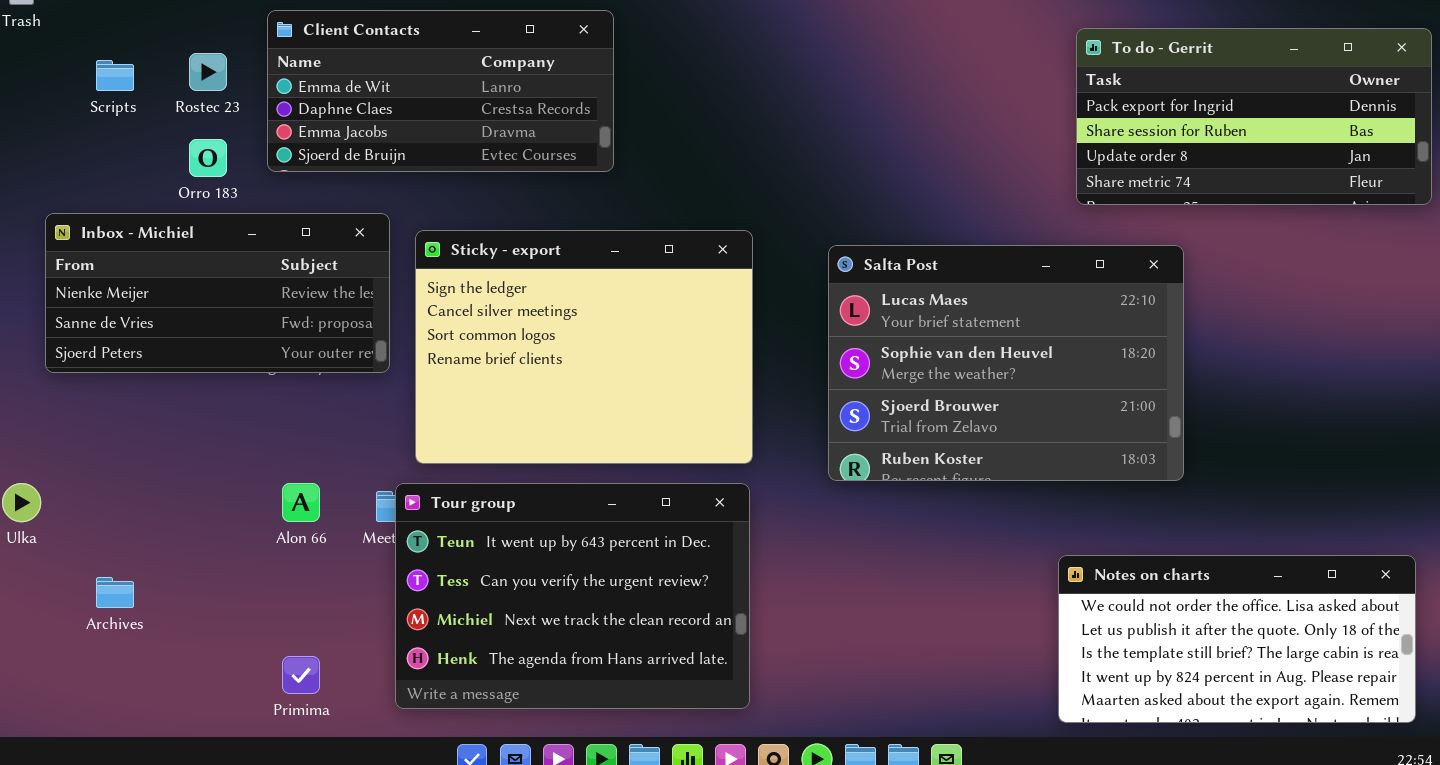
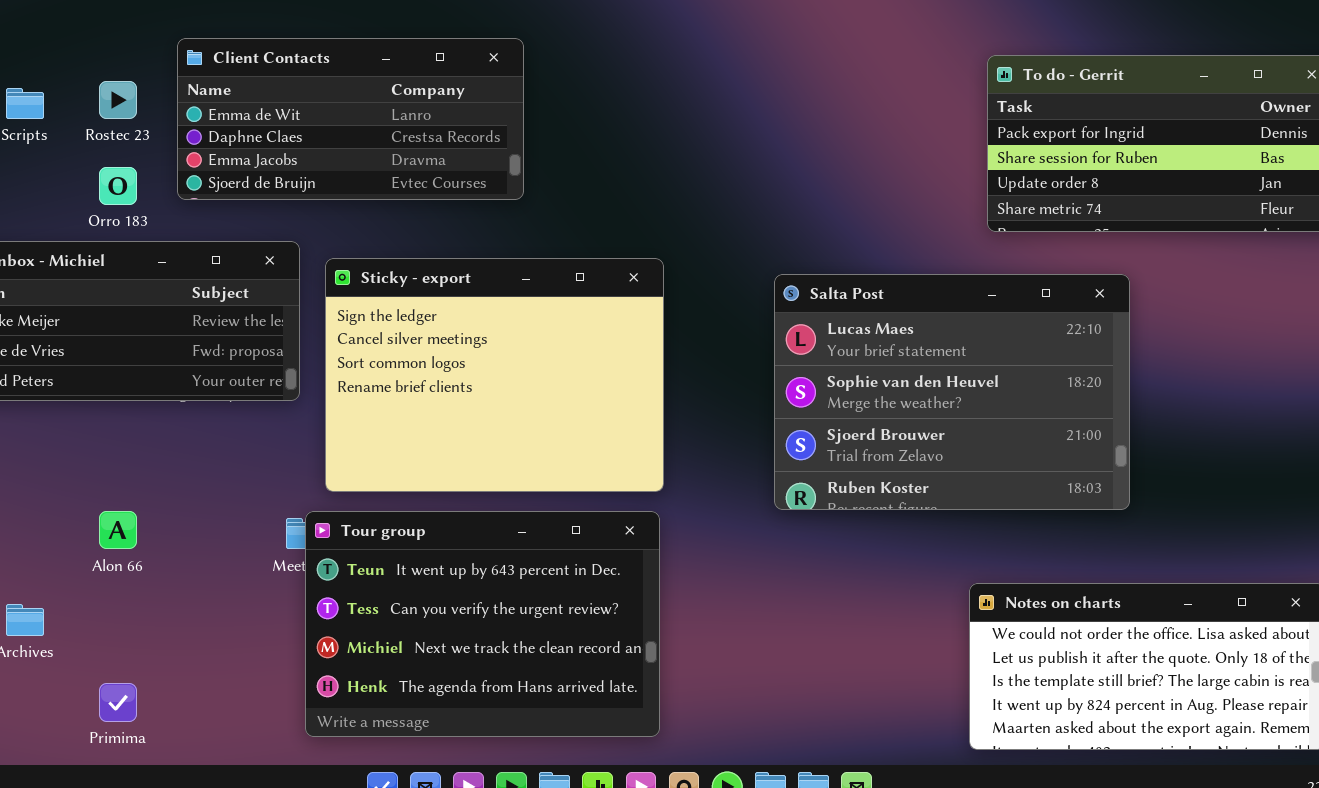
Salta Post: [828,245,1184,481] -> [774,274,1130,510], moved
Alon 66: [282,483,320,522] -> [99,511,137,549], moved
Primima: [282,656,320,694] -> [99,683,137,722], moved

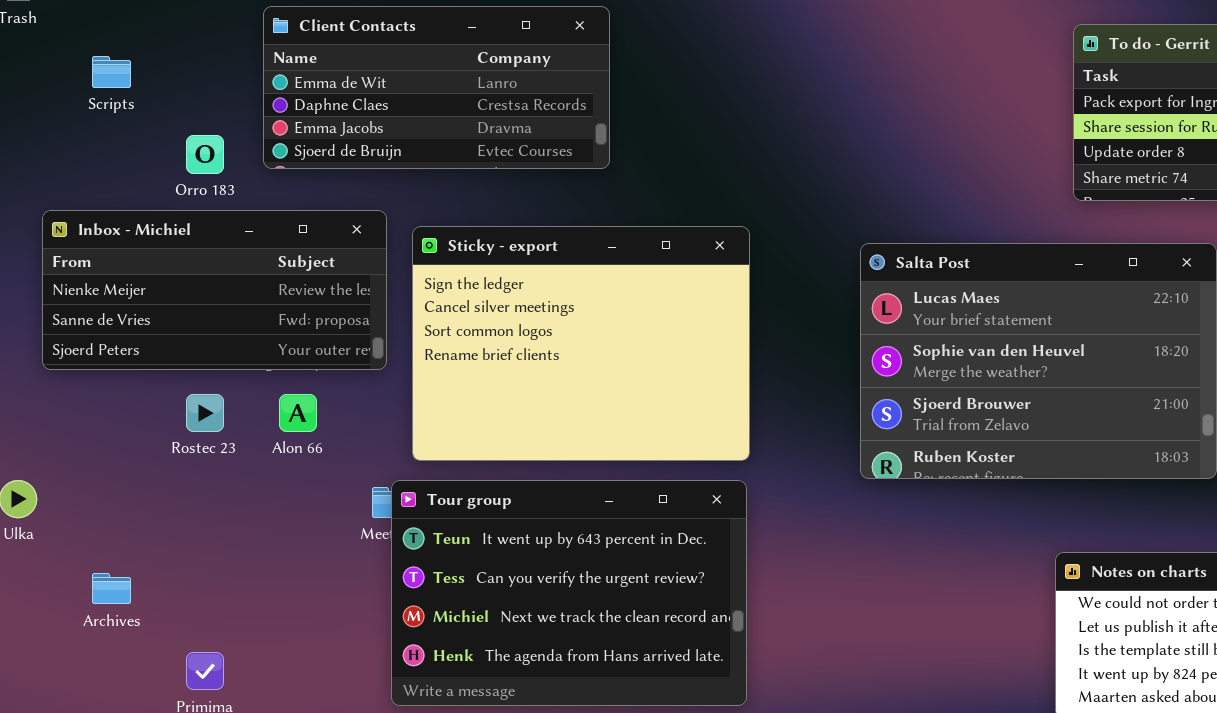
Rostec 23: [99,81,137,119] -> [186,394,224,432], moved
Alon 66: [99,511,137,549] -> [279,394,317,432], moved

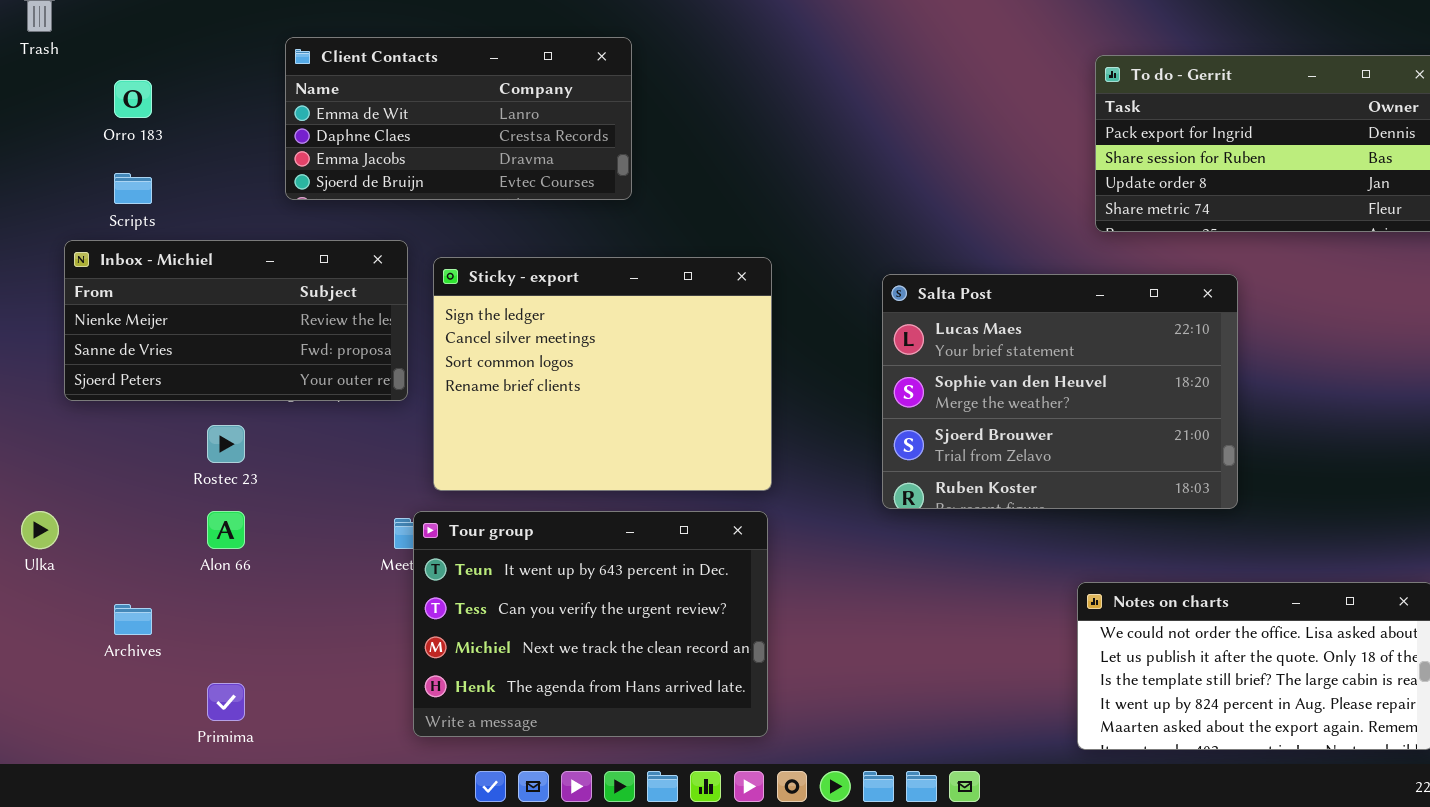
Scripts: [92,56,131,88] -> [114,173,152,204], moved
Orro 183: [186,135,224,174] -> [114,80,152,118], moved
Alon 66: [279,394,317,432] -> [207,511,245,549], moved

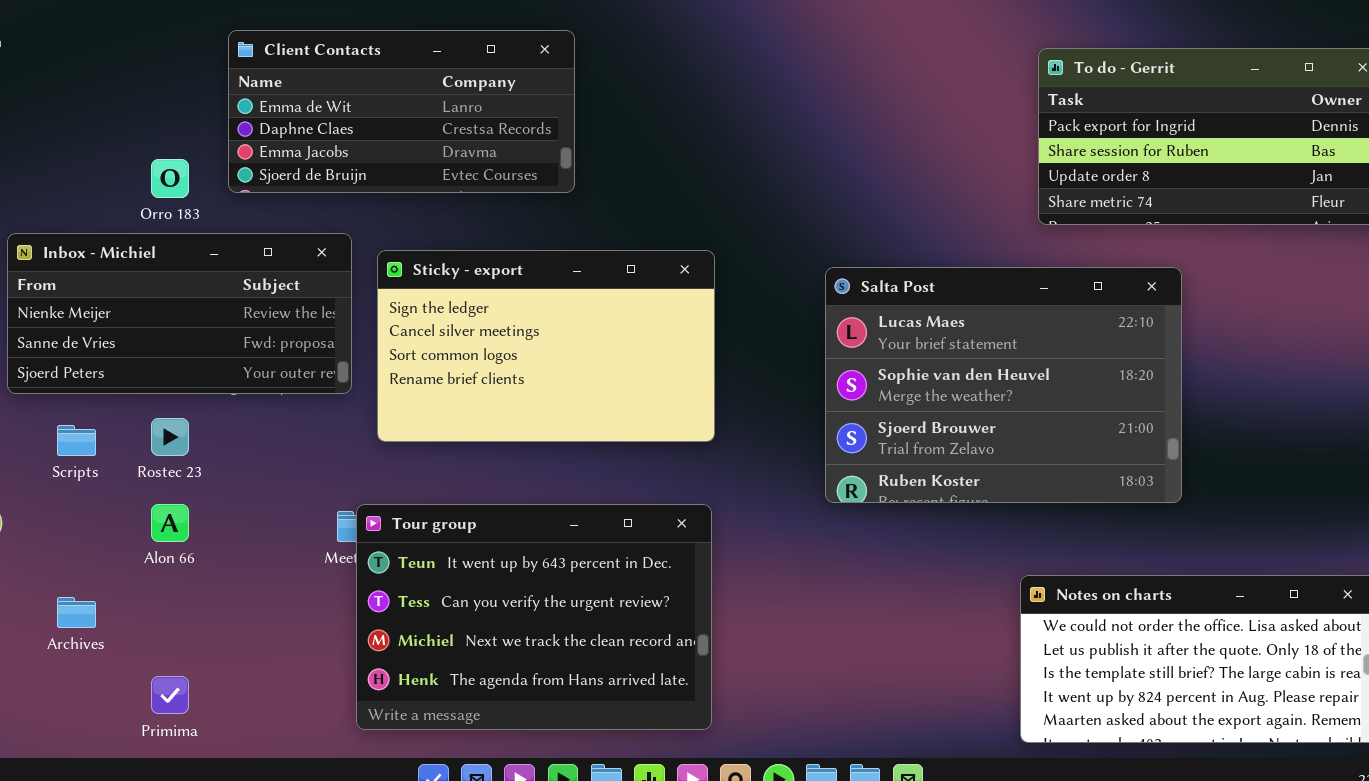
Orro 183: [114,80,152,118] -> [151,159,189,198], moved
Scripts: [114,173,152,204] -> [57,425,96,456], moved
Sticky - export: [433,257,772,491] -> [377,250,715,442], resized

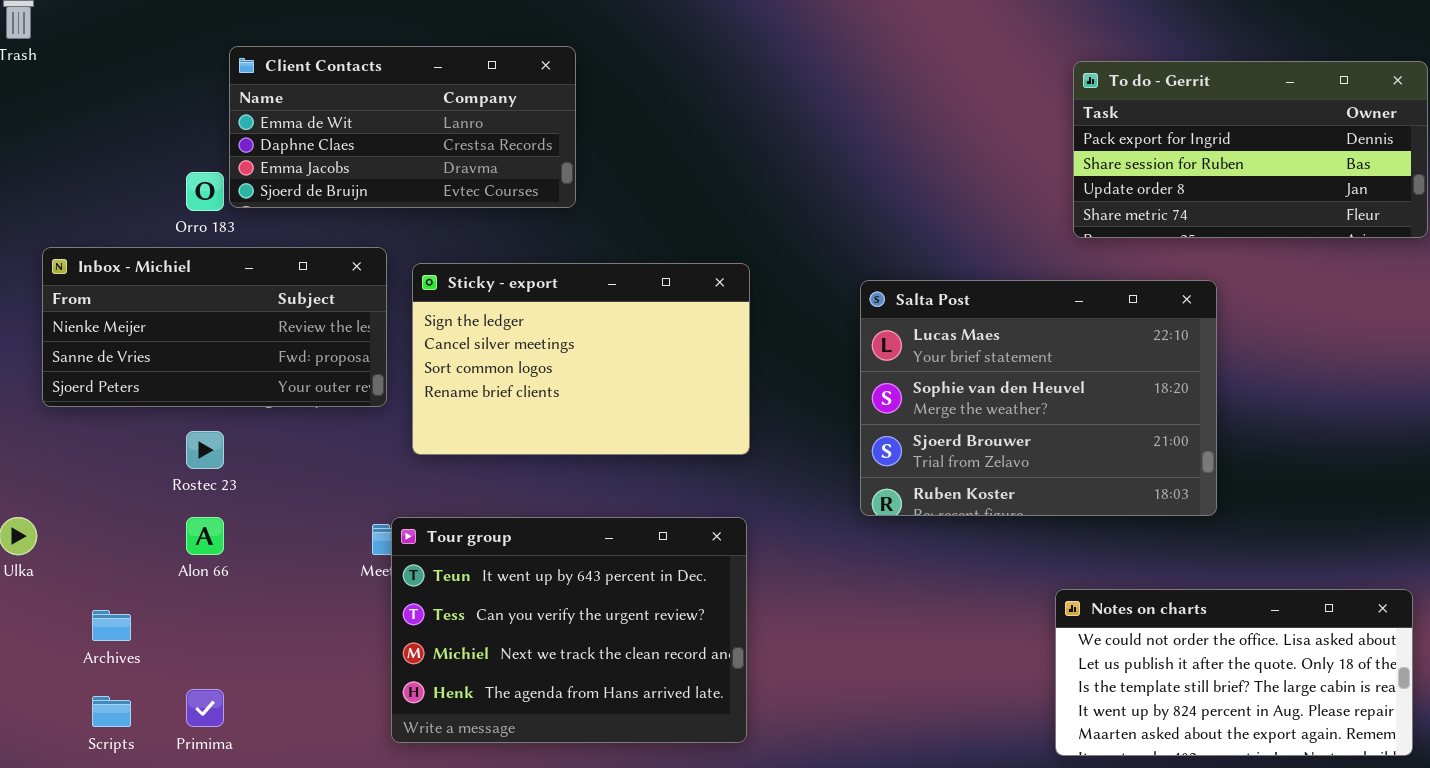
Client Contacts: [228,30,575,193] -> [229,46,576,208], moved
Scripts: [57,425,96,456] -> [92,696,131,727], moved

